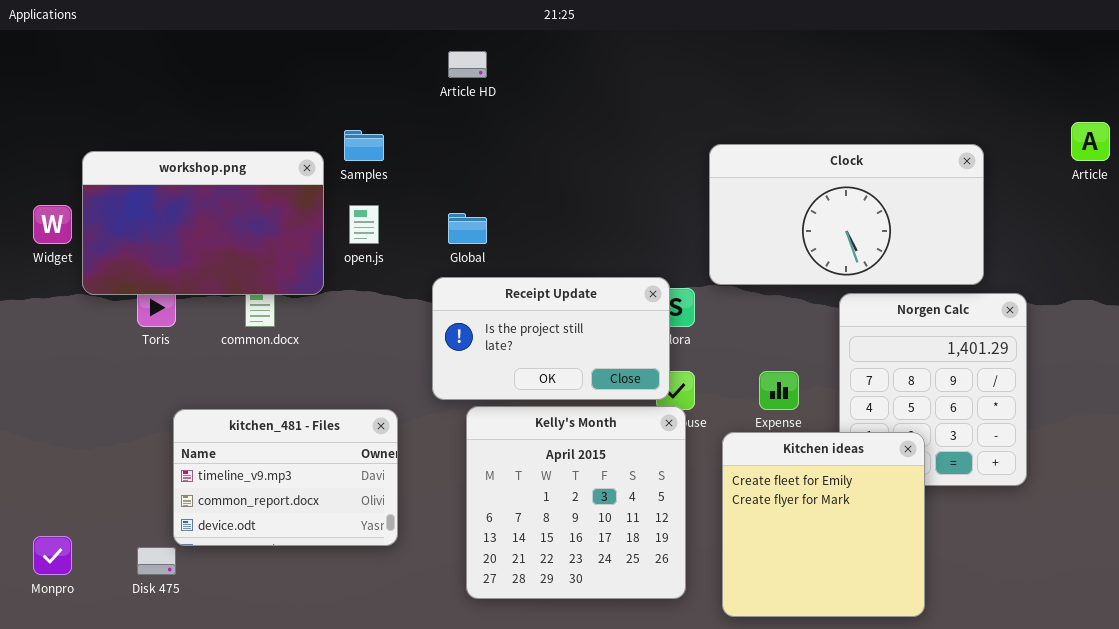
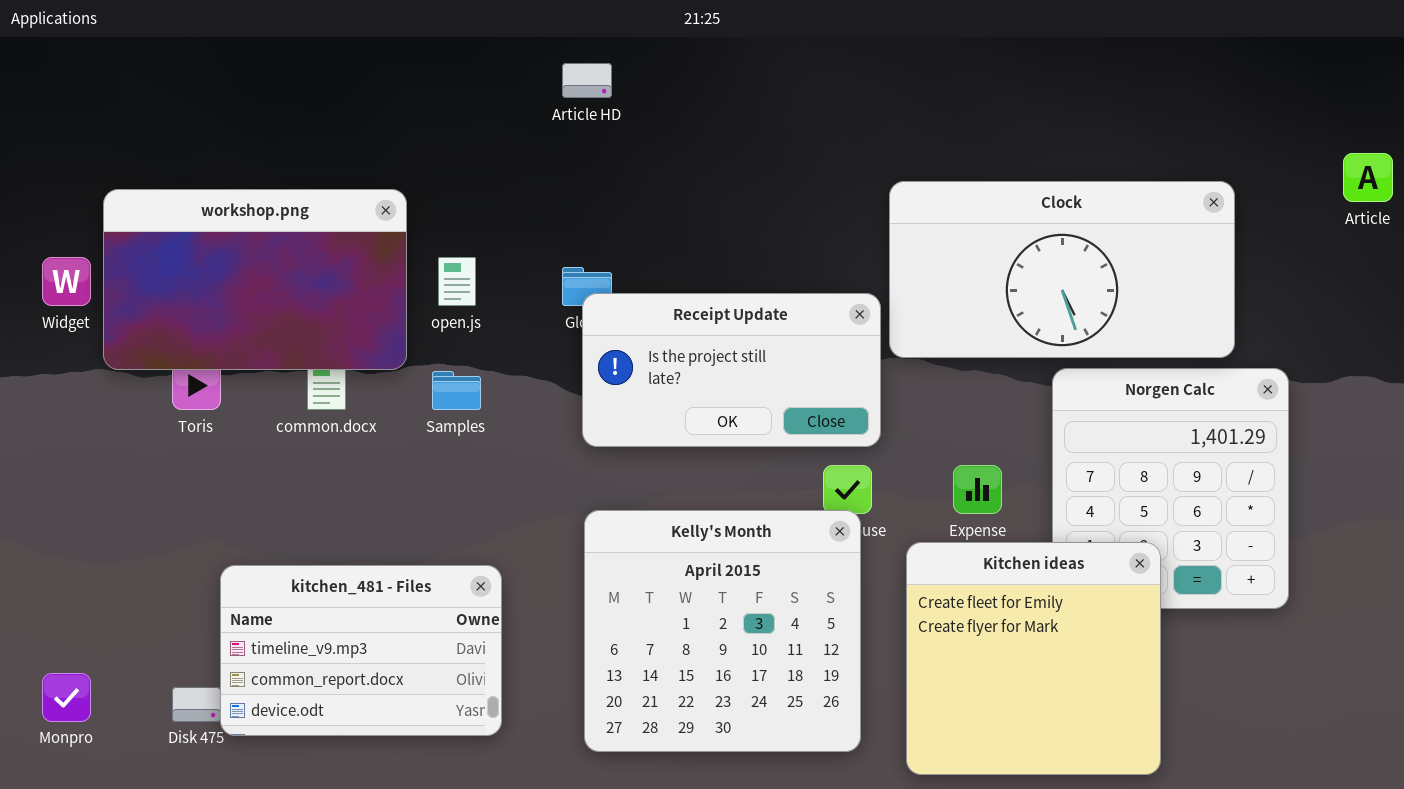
Samples: [344,130,384,161] -> [432,371,481,410], moved
Receipt Update: [432,277,670,400] -> [582,293,881,447], moved
kitchen_481 - Files: [173,409,398,546] -> [220,565,502,736], moved

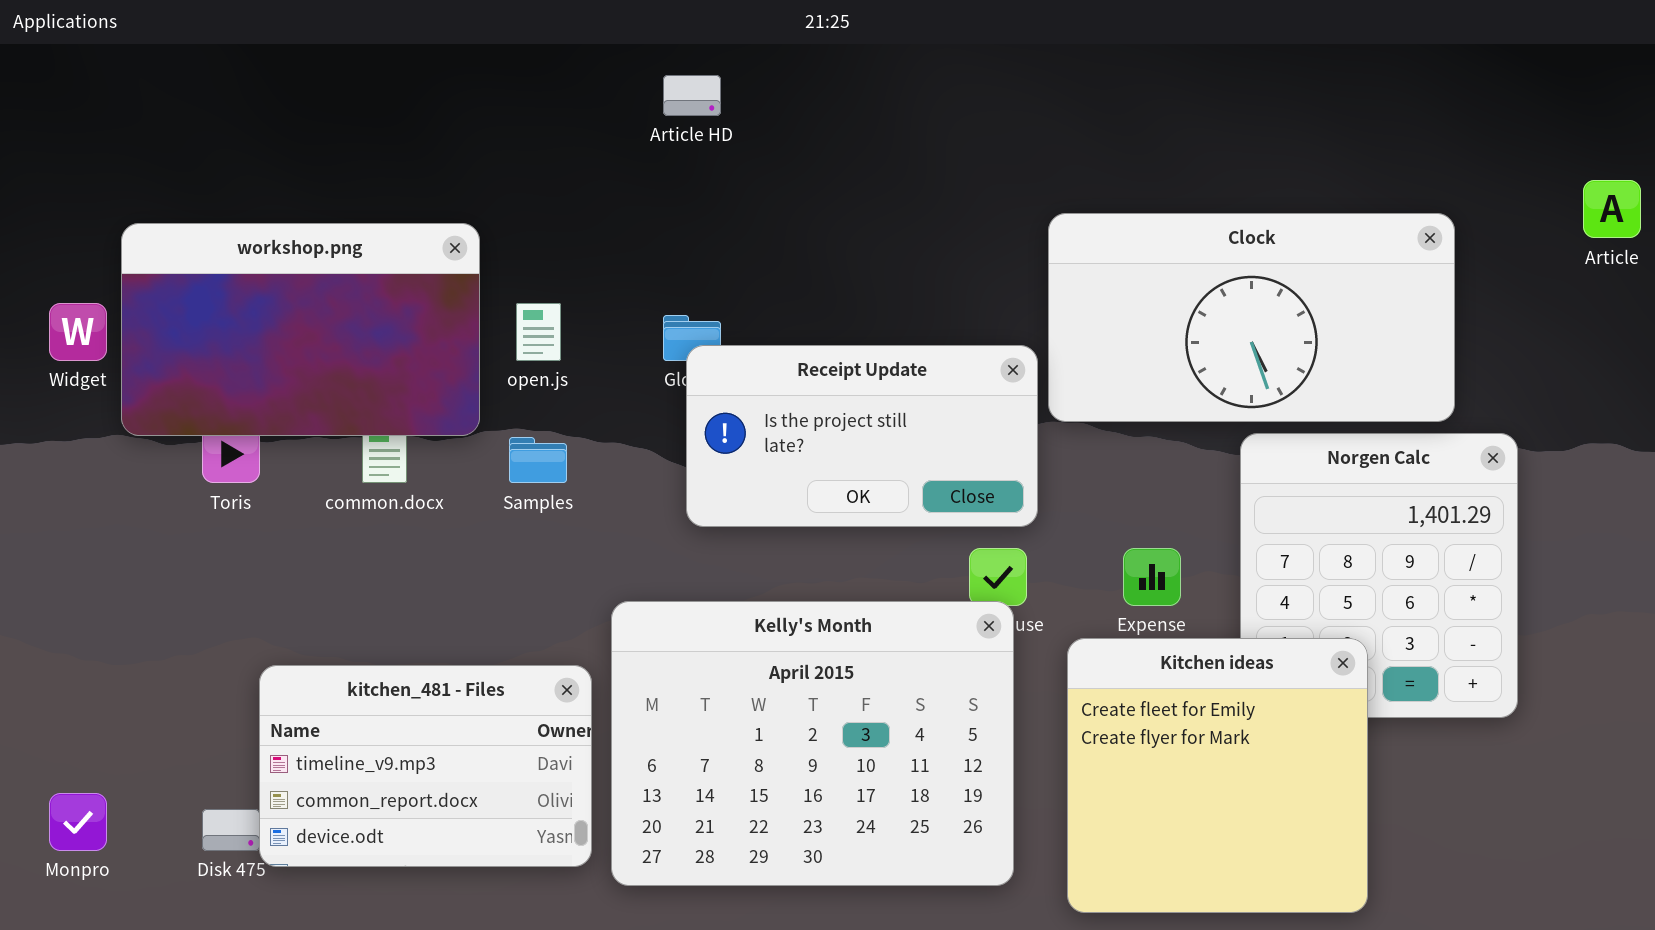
Kelly's Month: [584,510,861,752] -> [611,601,1014,886], resized

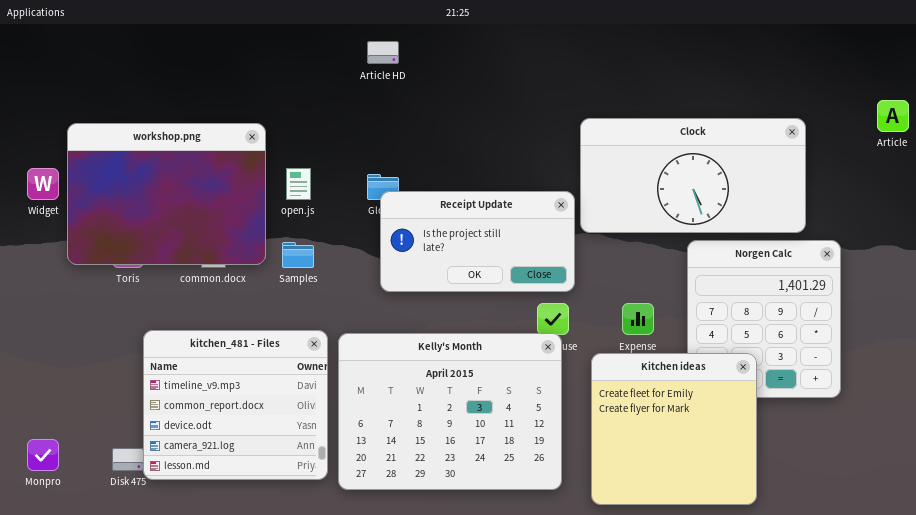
workshop.png: [121,223,480,436] -> [67,123,266,265], resized
kitchen_481 - Files: [259,665,592,867] -> [143,330,328,480], resized

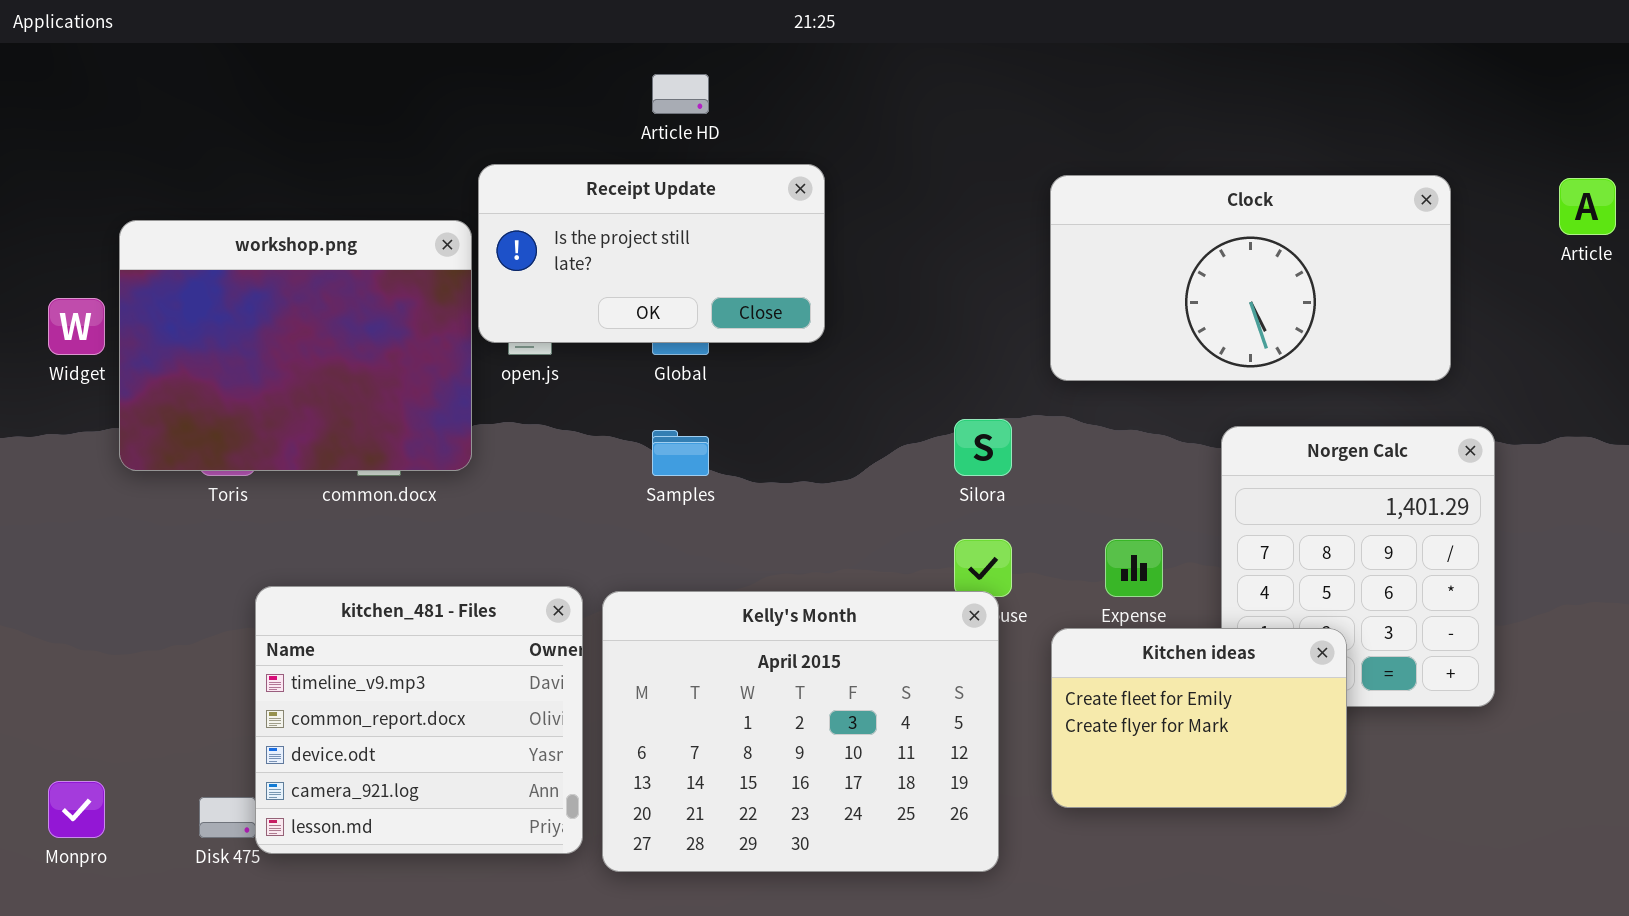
Clock: [580,118,806,233] -> [1050,175,1451,381], moved
Receipt Update: [380,191,575,292] -> [478,164,825,343], moved
Samples: [282,242,314,268] -> [652,430,709,476], moved
Kitchen ideas: [591,353,757,505] -> [1051,628,1347,808], resized

